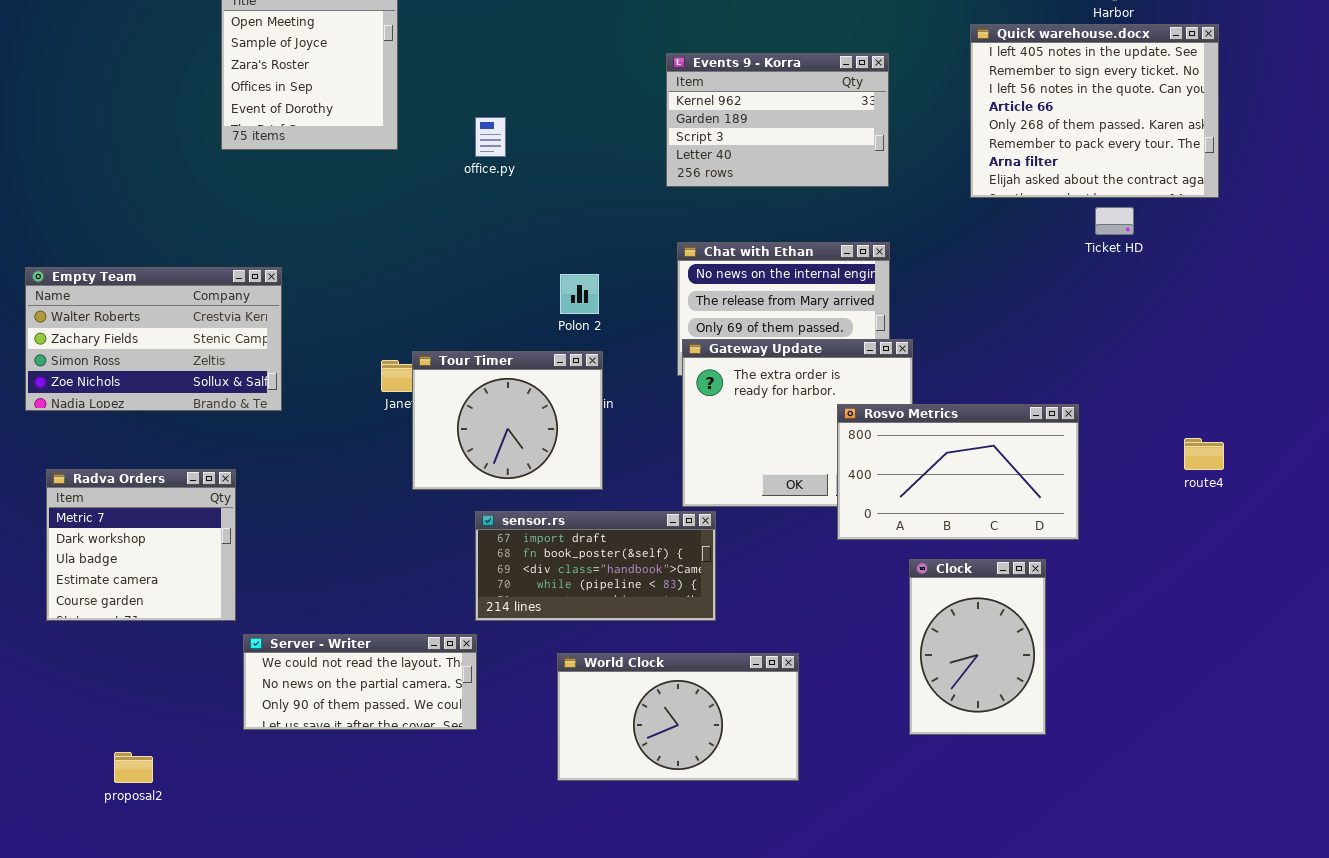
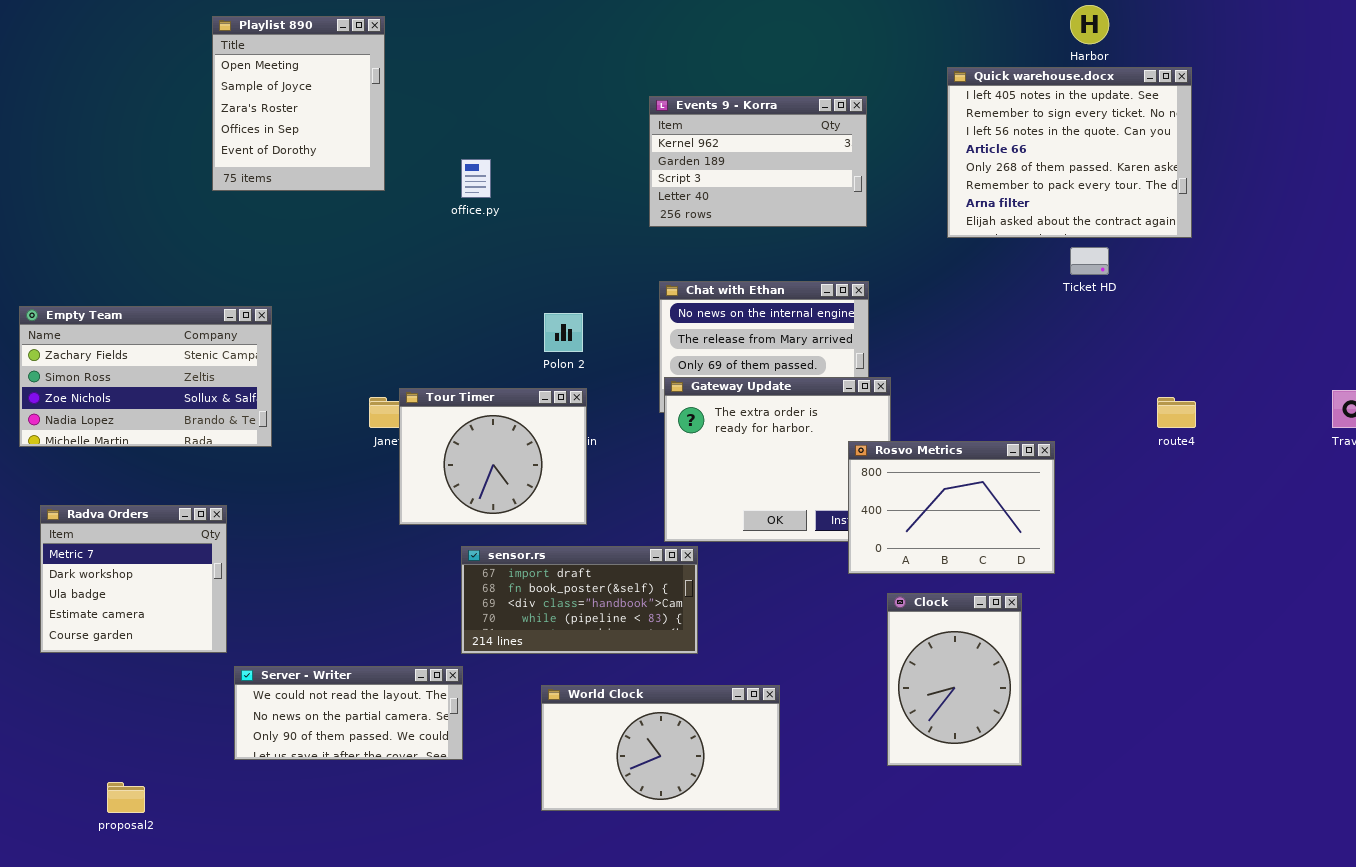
Empty Team: [25,267,282,411] -> [19,306,272,447], scrolled down 1 row
Rosvo Metrics: [837,404,1079,540] -> [848,441,1055,574], resized
route4: [1184,438,1224,470] -> [1157,397,1196,428], moved

